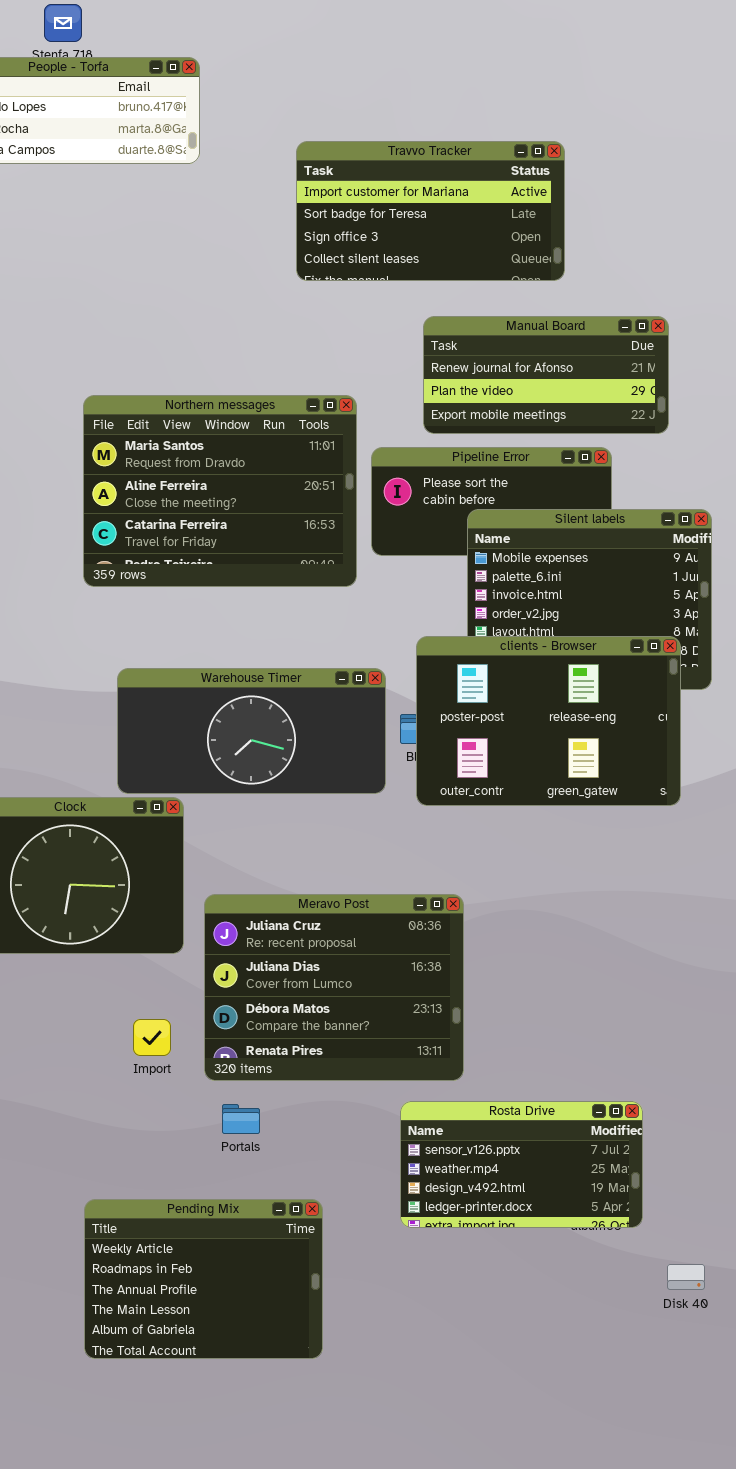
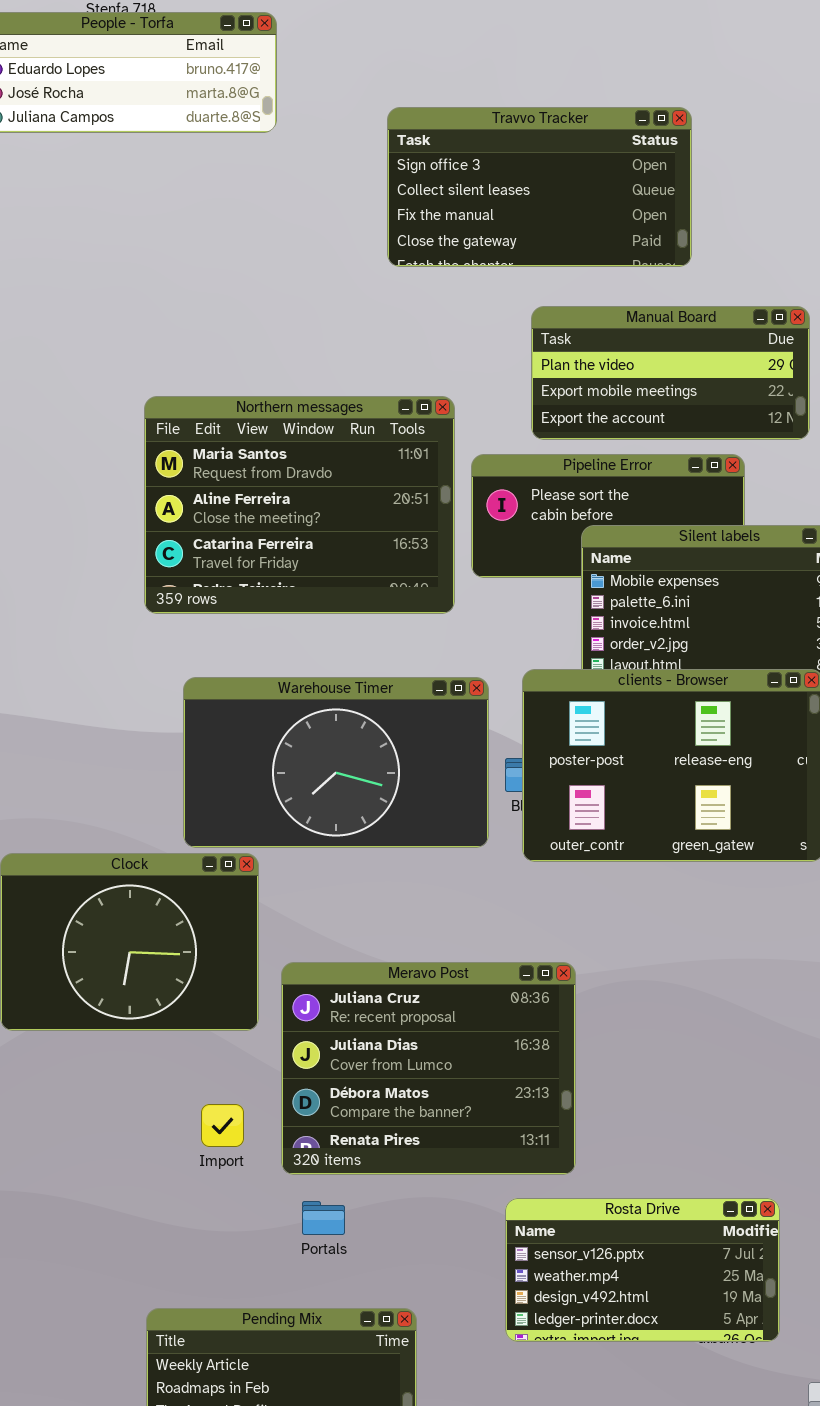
Travvo Tracker: [296,141,565,281] -> [387,107,692,267], scrolled down 2 rows
Manual Board: [423,316,669,434] -> [531,306,810,440], scrolled down 1 row
Warehouse Timer: [117,668,386,794] -> [183,677,489,848], resized

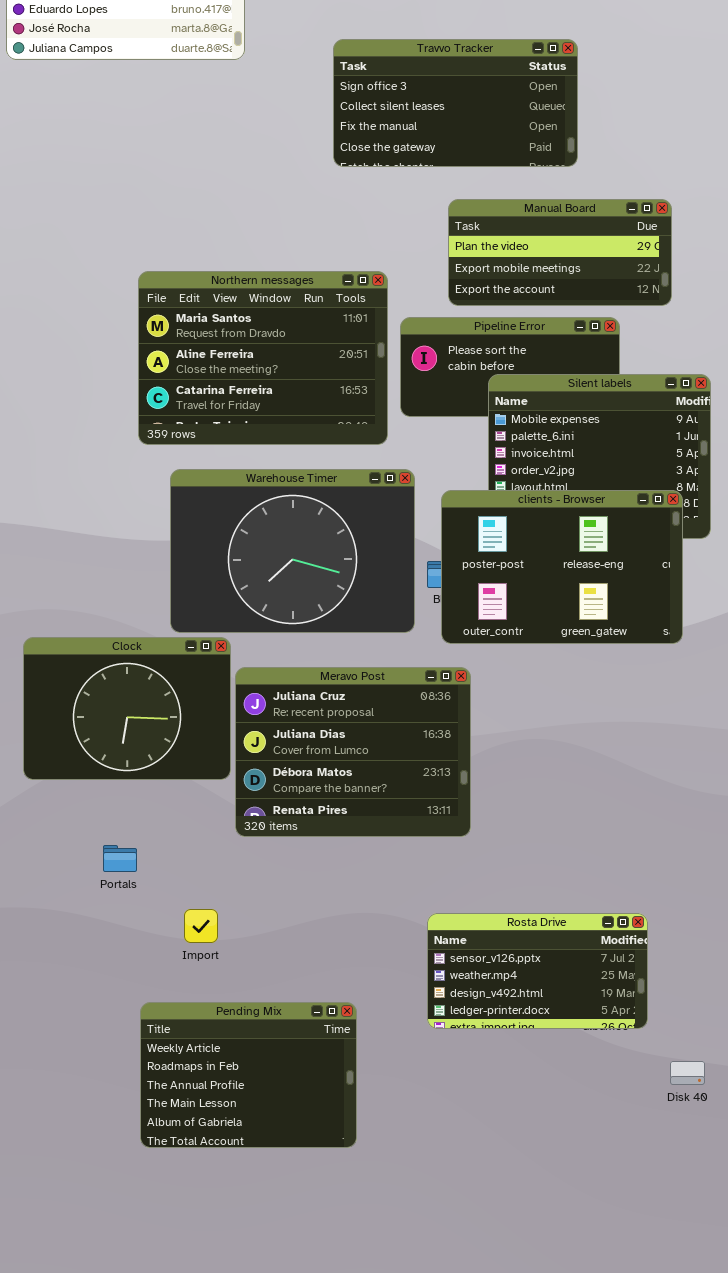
Warehouse Timer: [183,677,489,848] -> [170,469,415,633], resized
Meravo Post: [281,962,576,1175] -> [235,667,471,837], moved
Import: [201,1104,244,1147] -> [184,909,218,943], moved
Portals: [302,1201,345,1235] -> [103,845,137,872], moved

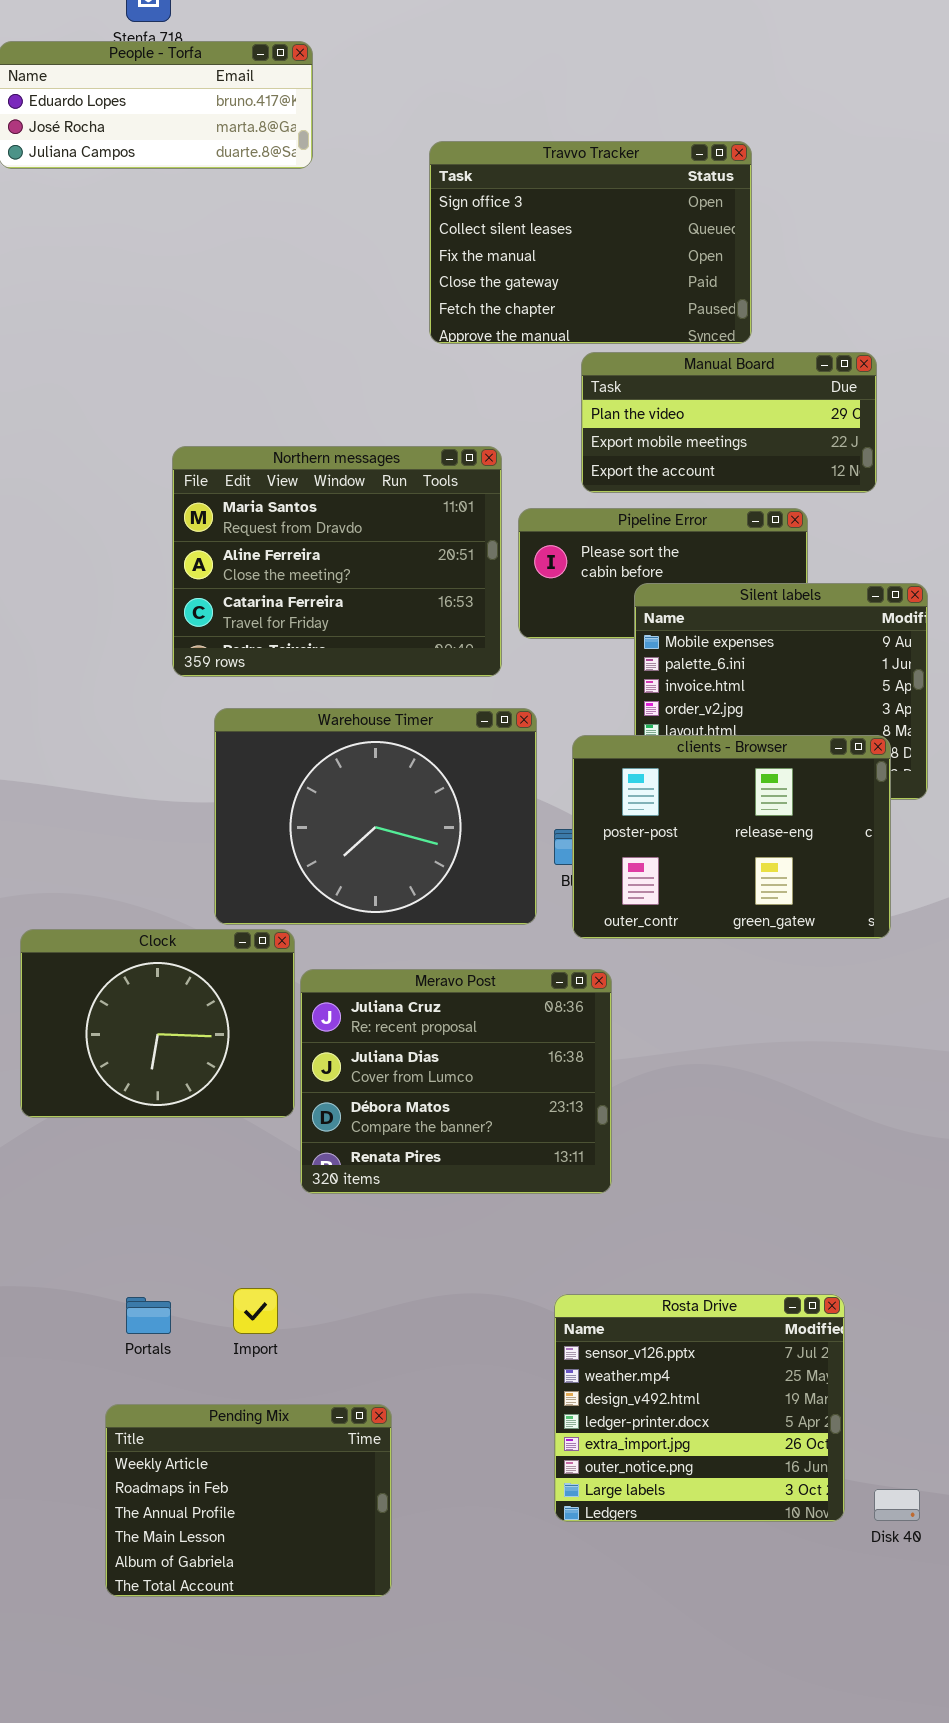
Travvo Tracker: [333,39,578,167] -> [429,141,752,344], resized
Portals: [103,845,137,872] -> [126,1297,171,1334], moved
Rosta Drive: [427,913,648,1029] -> [554,1294,845,1522], resized
Pending Mix: [140,1002,357,1148] -> [105,1404,392,1597], moved

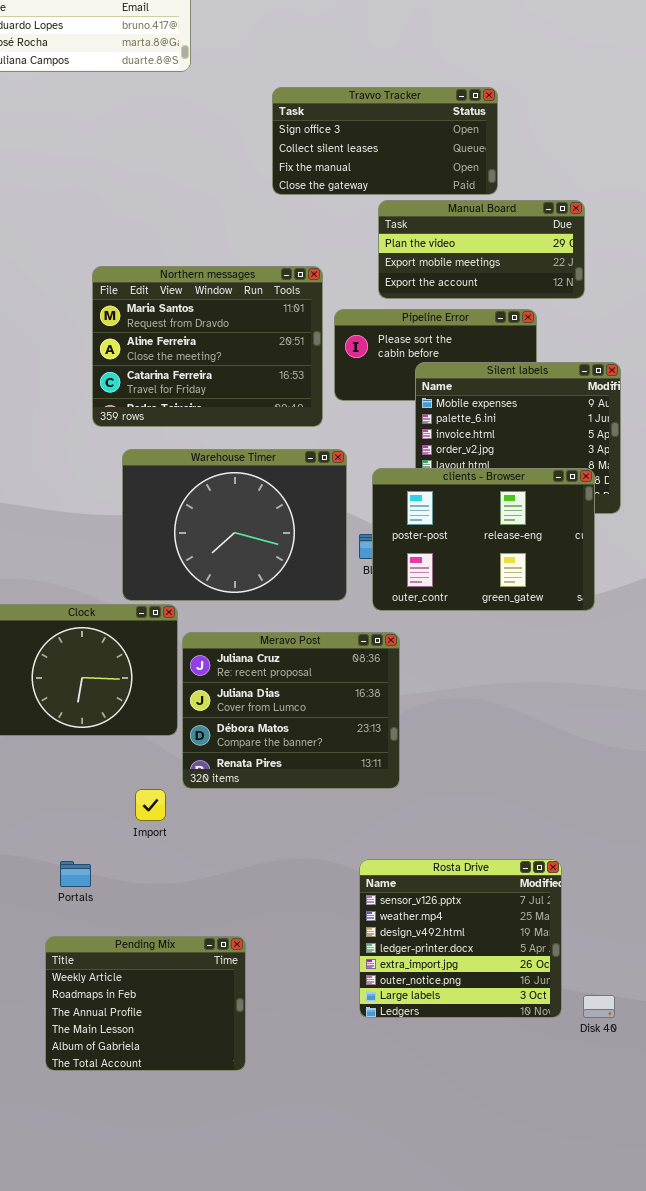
Travvo Tracker: [429,141,752,344] -> [272,87,498,195], resized
Import: [233,1288,278,1334] -> [135,789,166,821], moved

